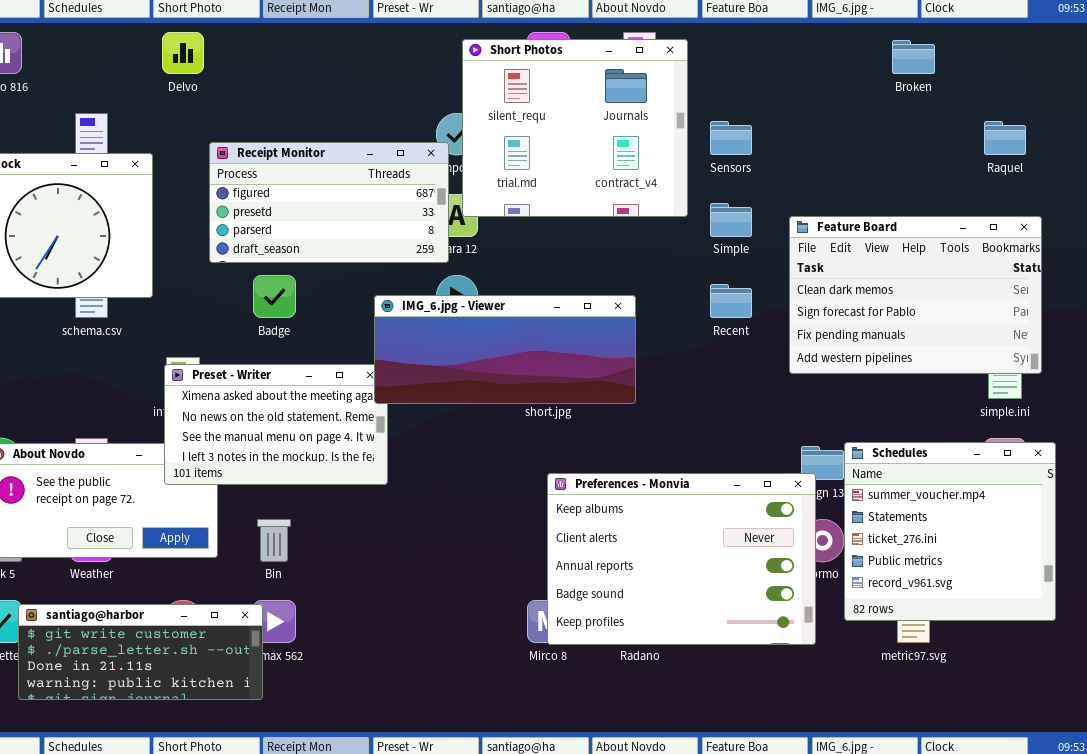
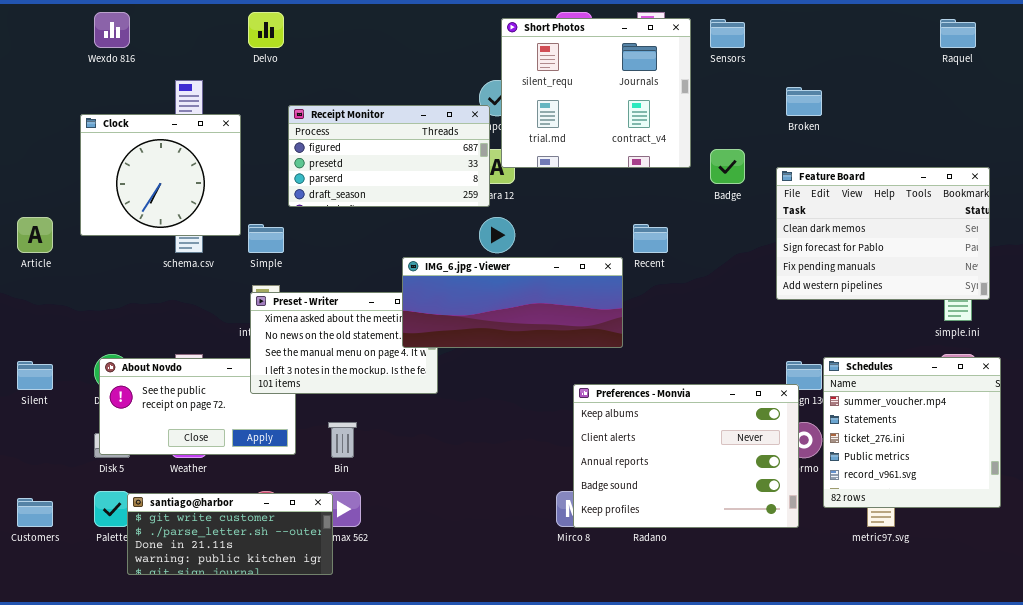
Broken: [892,40,935,74] -> [786,87,822,116], moved
Sensors: [710,121,752,155] -> [710,19,745,48], moved
Raquel: [984,121,1026,155] -> [940,19,976,48], moved
Simple: [710,203,752,237] -> [248,224,284,253], moved
Badge: [253,275,296,318] -> [710,149,745,184], moved
Recent: [710,284,752,318] -> [633,224,668,253], moved
IMG_6.jpg - Viewer: [374,295,636,404] -> [402,257,623,348], moved

